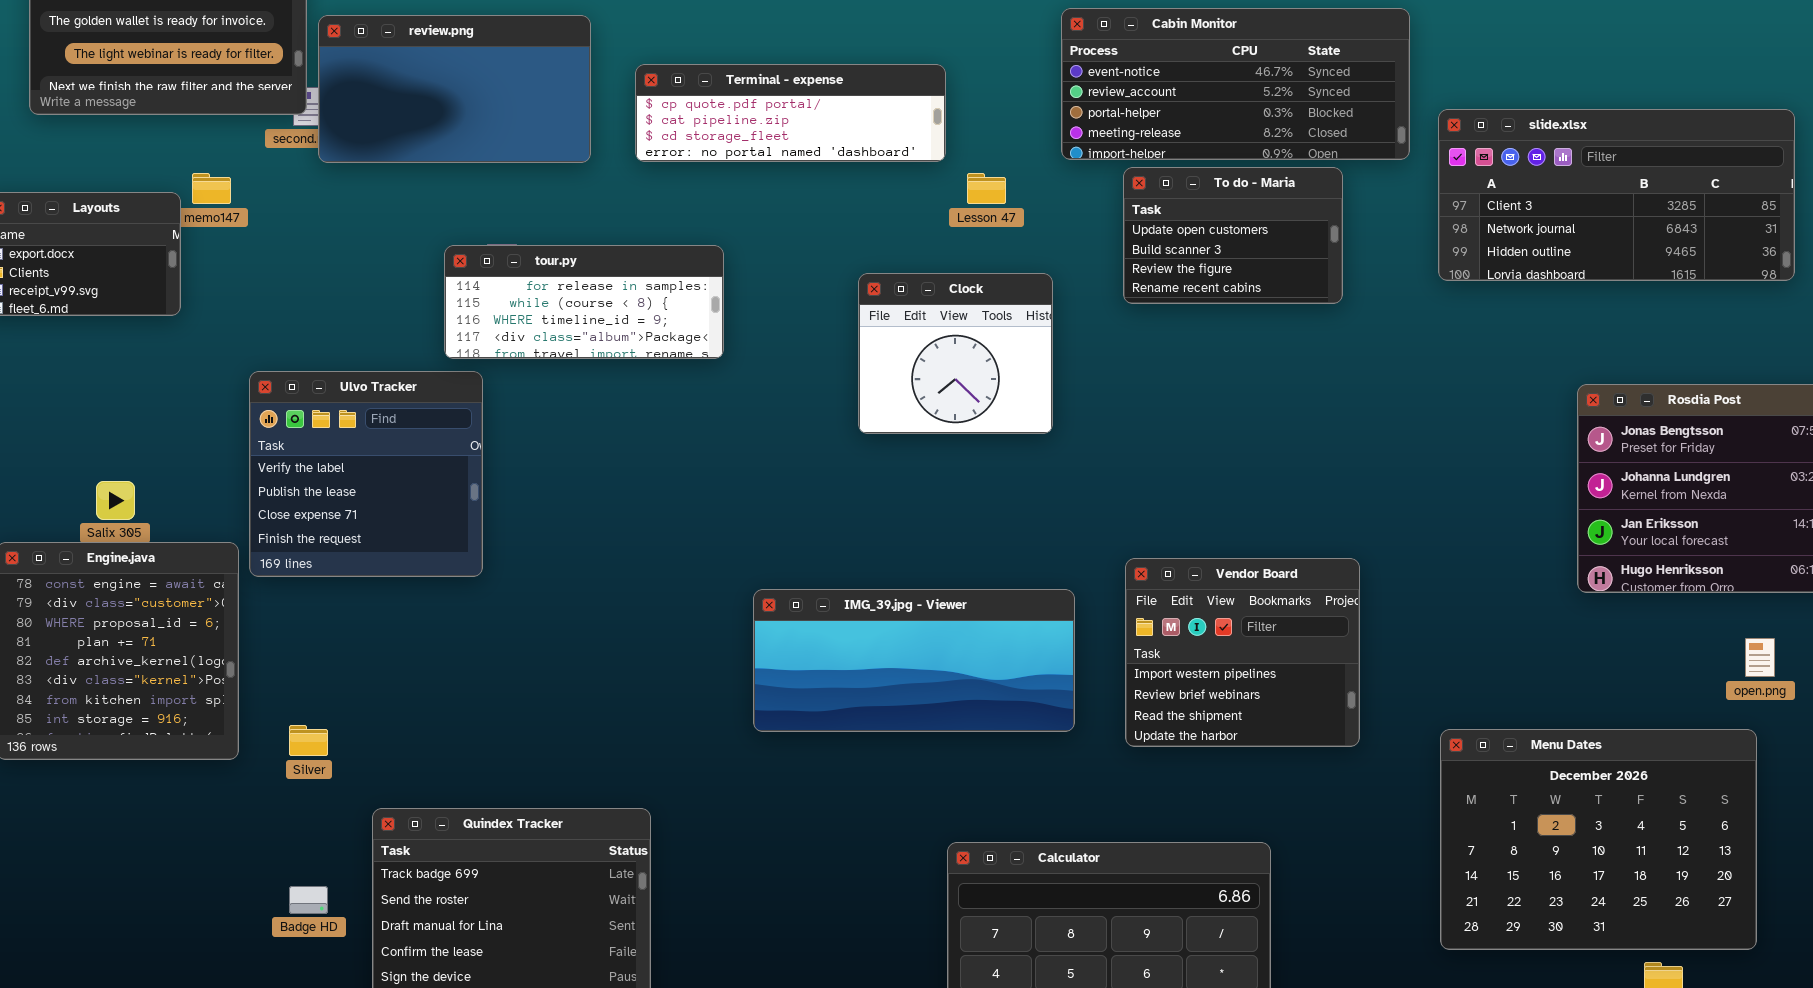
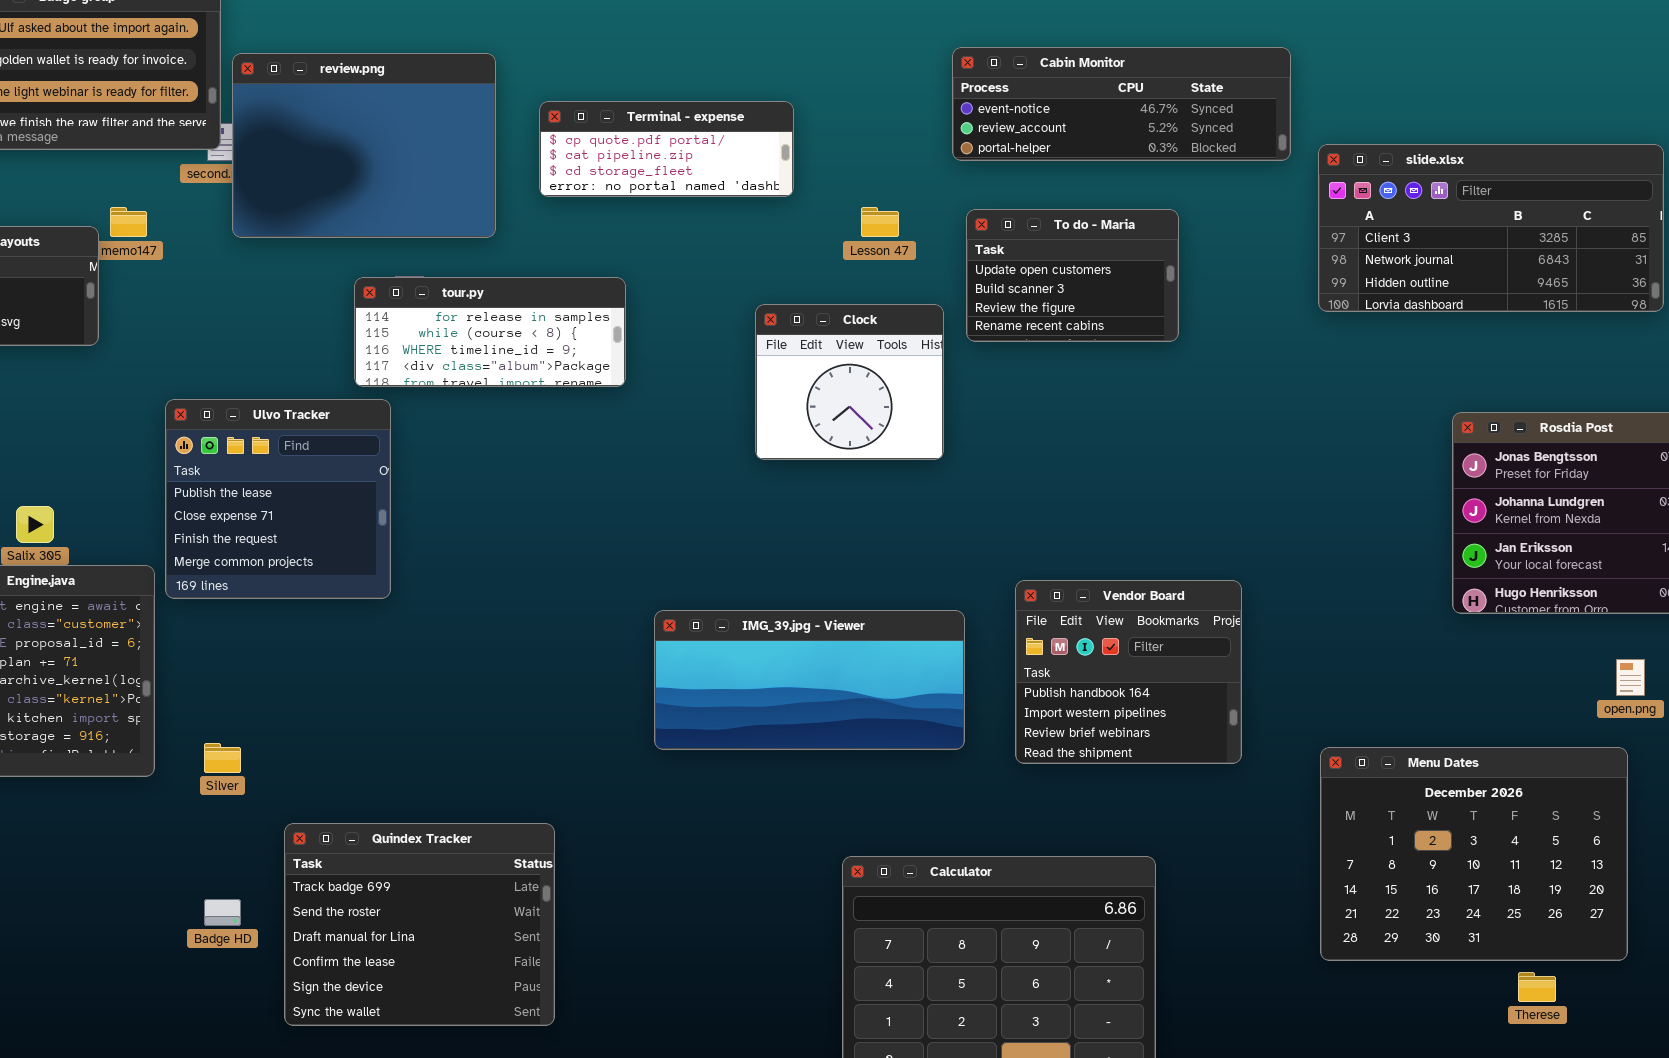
Cabin Monitor: [1061,8,1410,160] -> [952,47,1291,161], resized
review.png: [318,15,591,163] -> [232,53,496,238], resized
Terminal - expense: [635,64,946,162] -> [539,101,794,197], resized
To do - Maria: [1123,167,1343,304] -> [966,209,1179,342], moved
Ulvo Tracker: [249,371,483,577] -> [165,399,391,599], scrolled down 1 row
Vendor Board: [1125,558,1360,747] -> [1015,580,1242,764], scrolled up 1 row

